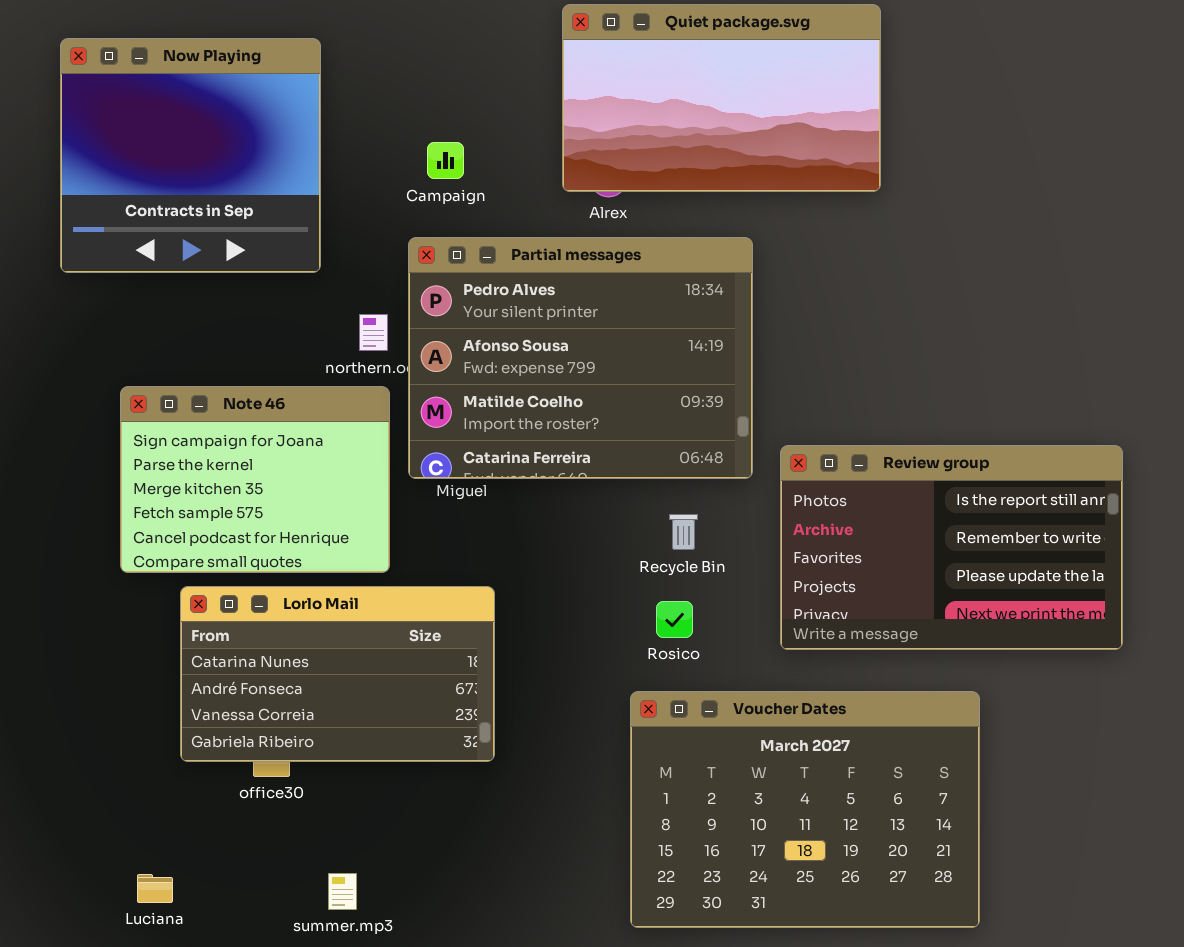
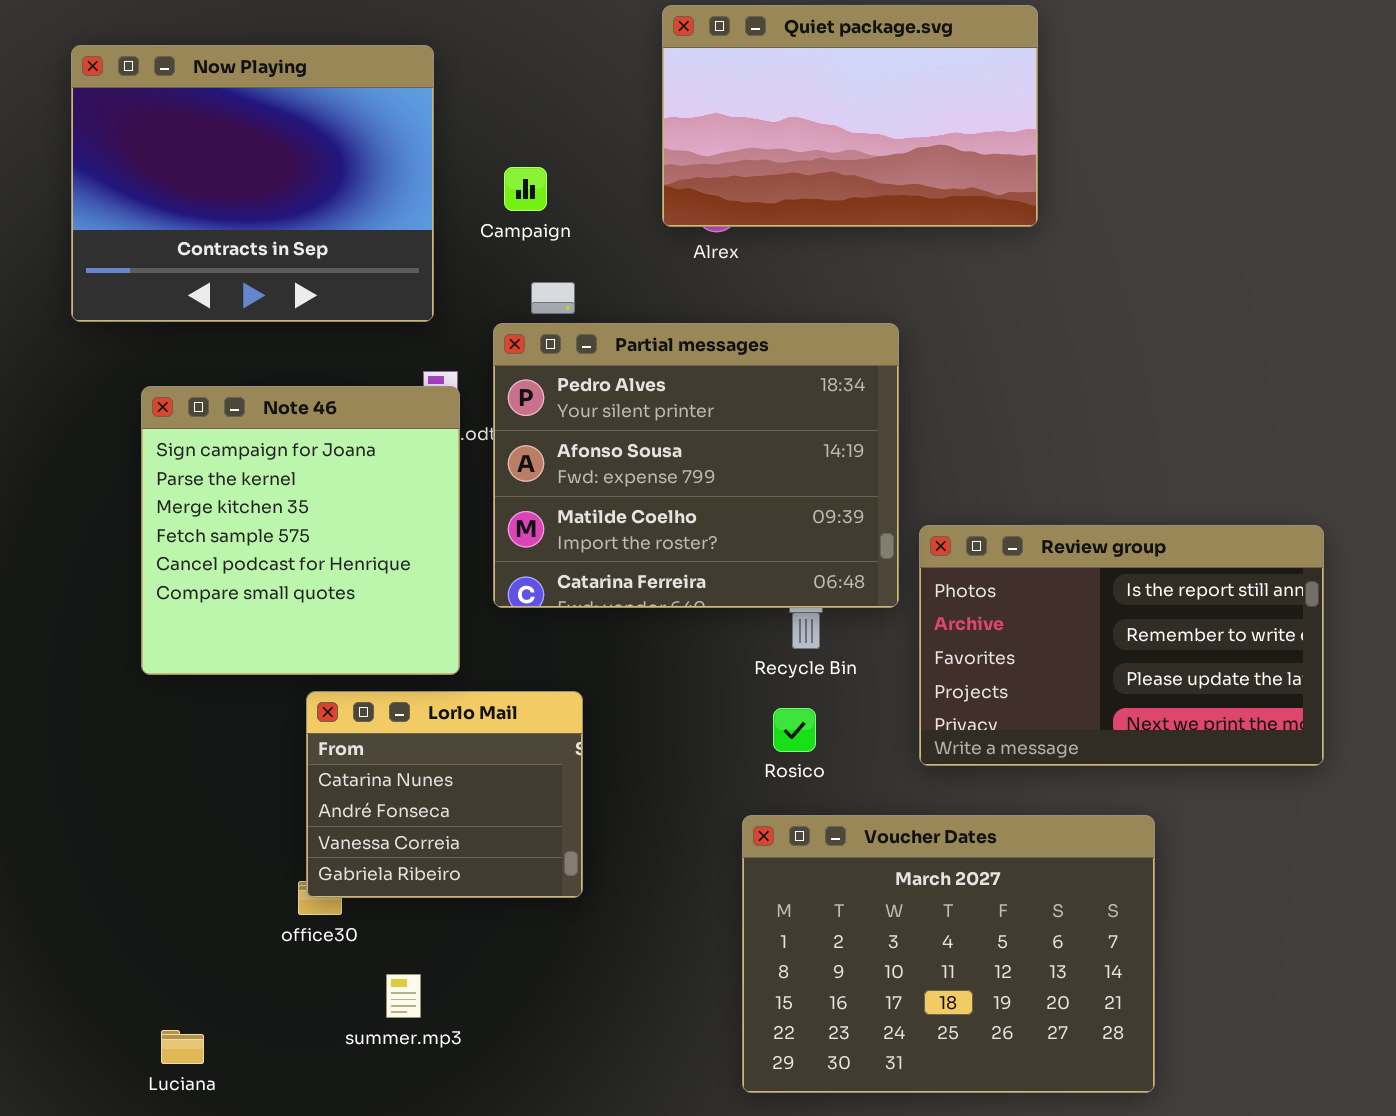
Now Playing: [60,38,321,273] -> [71,45,434,322], resized
Partial messages: [408,237,753,479] -> [493,323,899,608], moved
Note 46: [120,386,390,573] -> [141,386,460,675], resized
Lorlo Mail: [180,586,495,762] -> [306,691,583,898], resized
summer.mp3: [328,873,357,910] -> [386,974,421,1018], moved

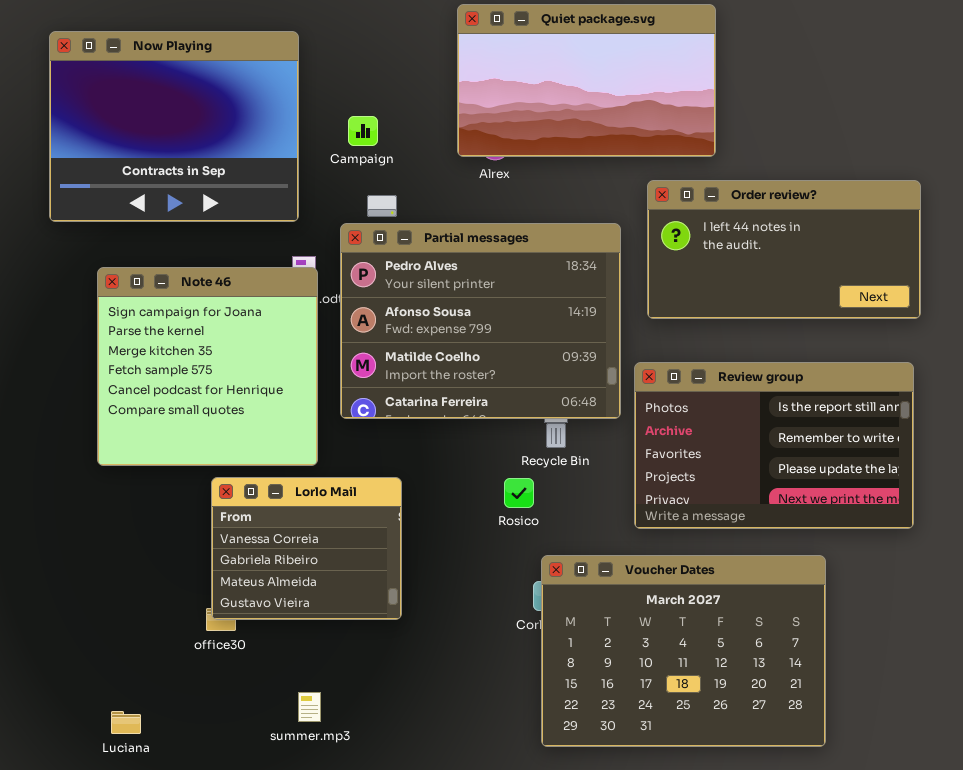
Order review?: none -> [647,180,921,319], opened
Lorlo Mail: [306,691,583,898] -> [211,477,402,620], scrolled down 2 rows
Rosico: [773,708,816,752] -> [504,478,534,508], moved
Voucher Dates: [742,815,1155,1093] -> [541,555,826,747], moved
summer.mp3: [386,974,421,1018] -> [298,692,321,722], moved

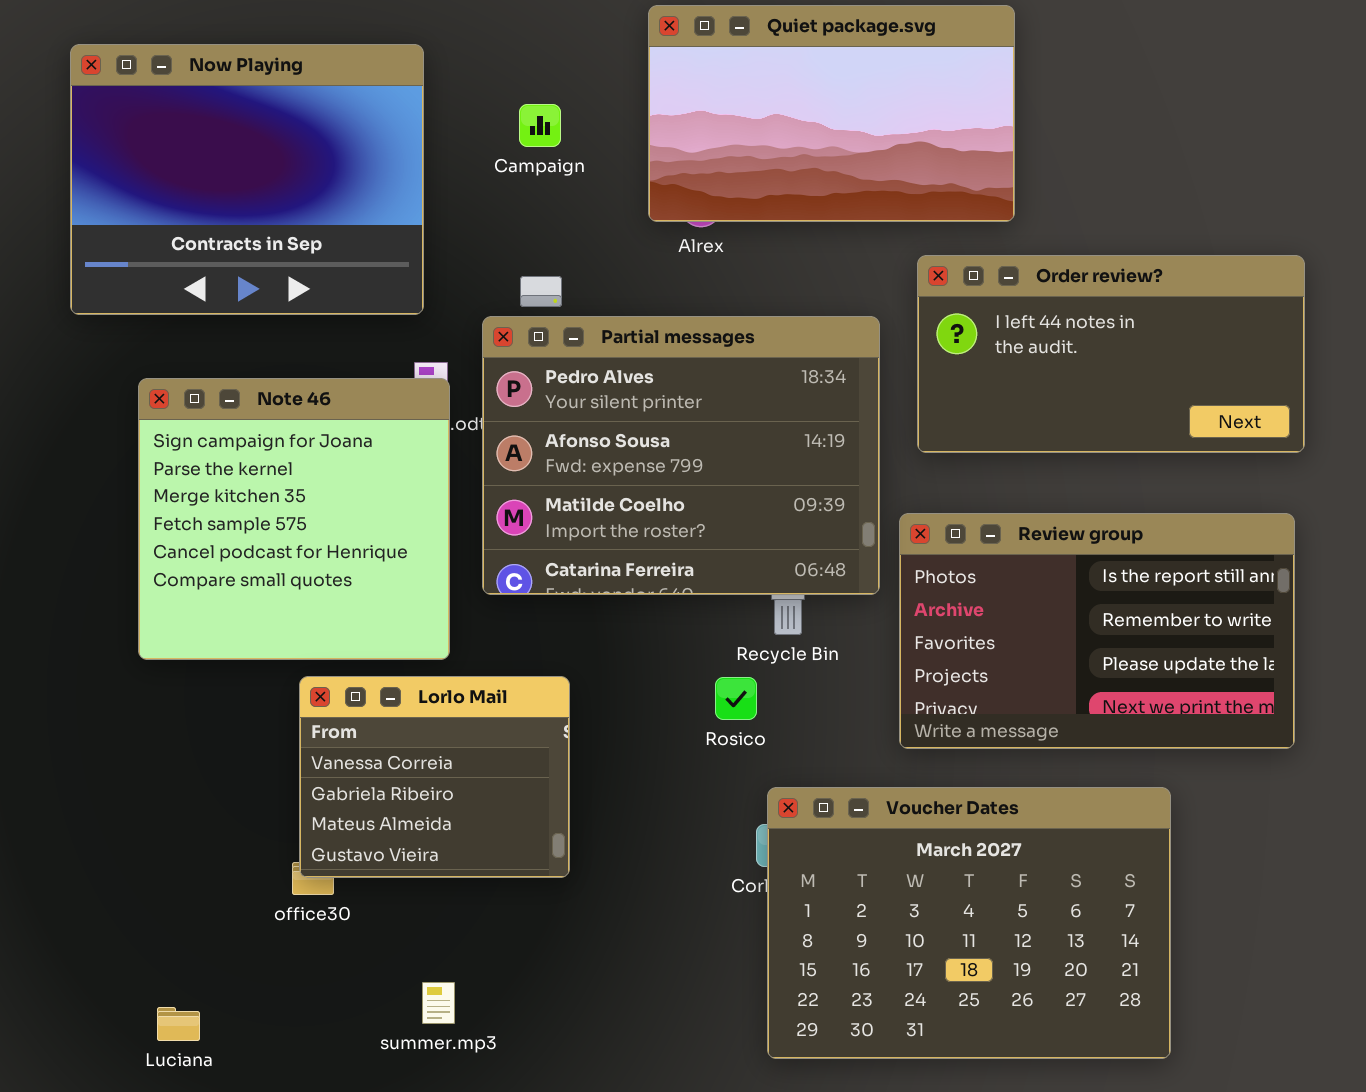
Campaign: [348,116,378,146] -> [519,104,561,147], moved

